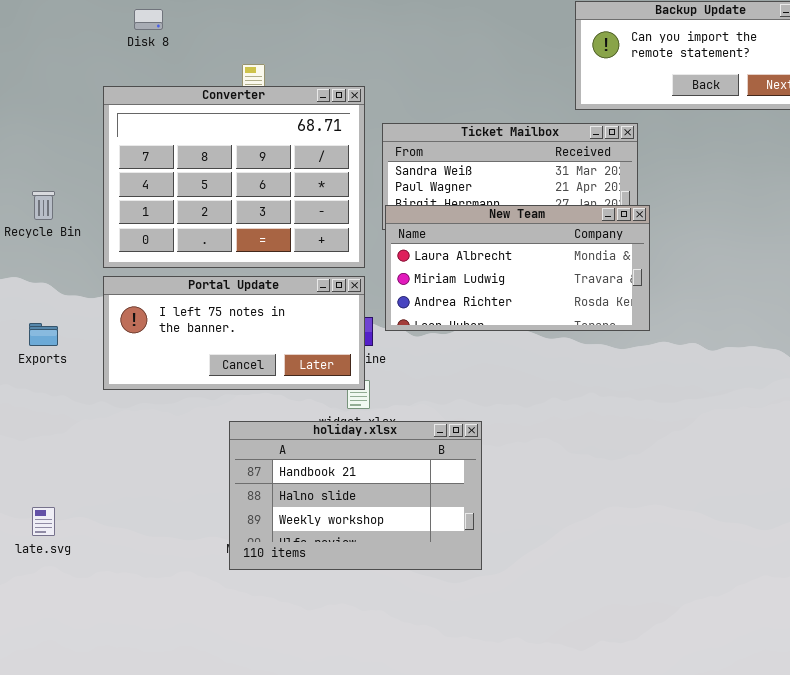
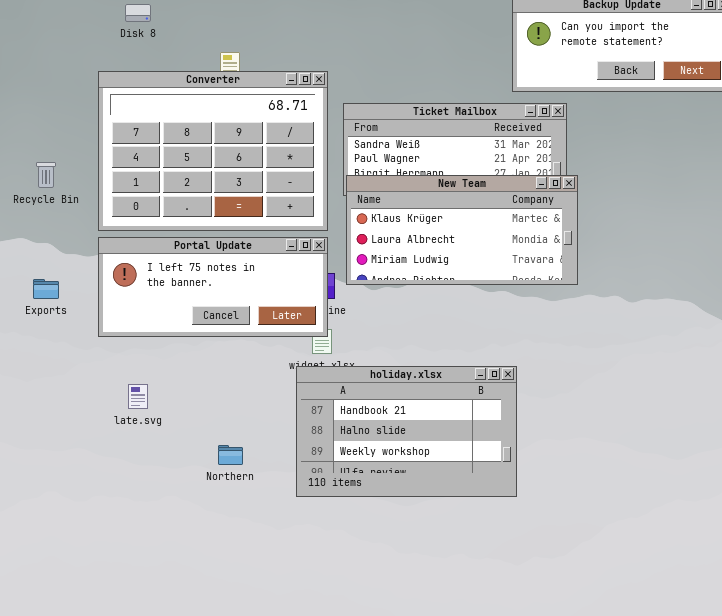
New Team: [385,205,650,331] -> [346,175,578,285], scrolled up 1 row
holiday.xlsx: [229,421,482,570] -> [296,366,517,497], moved
late.svg: [32,507,55,536] -> [128,384,148,409], moved

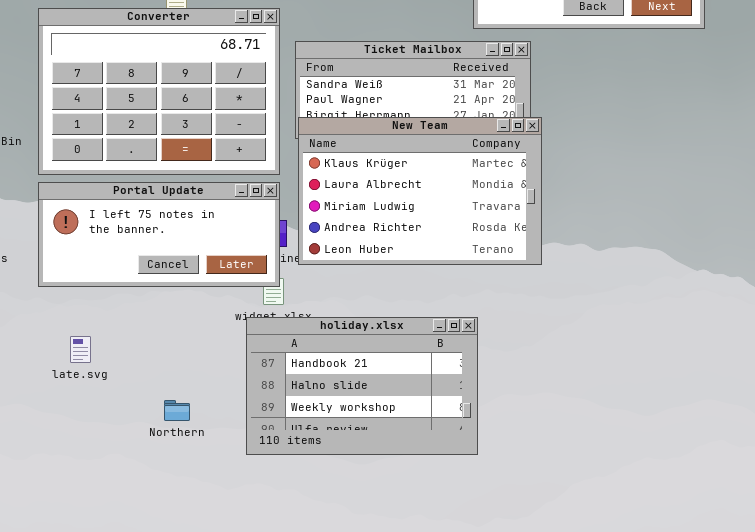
New Team: [346,175,578,285] -> [298,117,542,265], resized

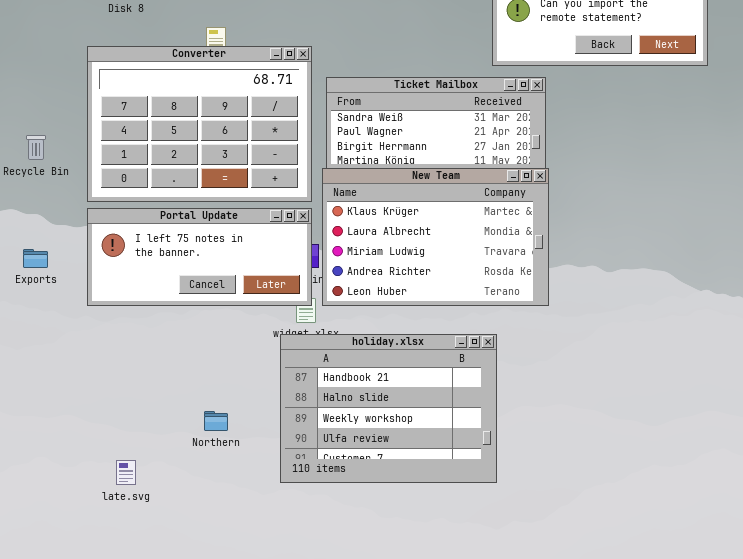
New Team: [298,117,542,265] -> [322,168,549,306], moved
holiday.xlsx: [246,317,478,455] -> [280,334,497,483], resized
late.svg: [70,336,91,363] -> [116,460,136,485], moved

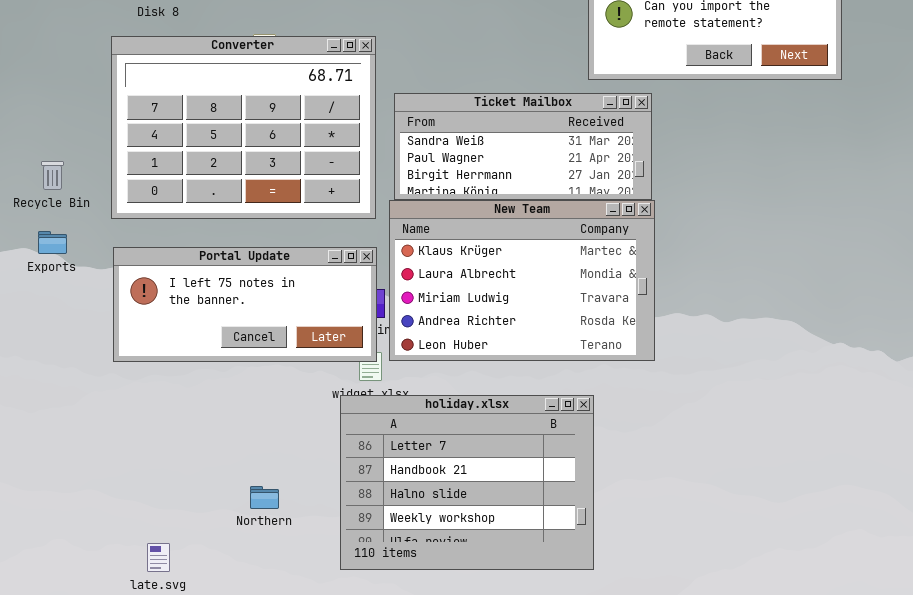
Converter: [87,46,312,202] -> [111,36,376,219], moved
Exports: [23,249,48,268] -> [38,231,67,254], moved
holiday.xlsx: [280,334,497,483] -> [340,395,594,570], scrolled up 1 row

